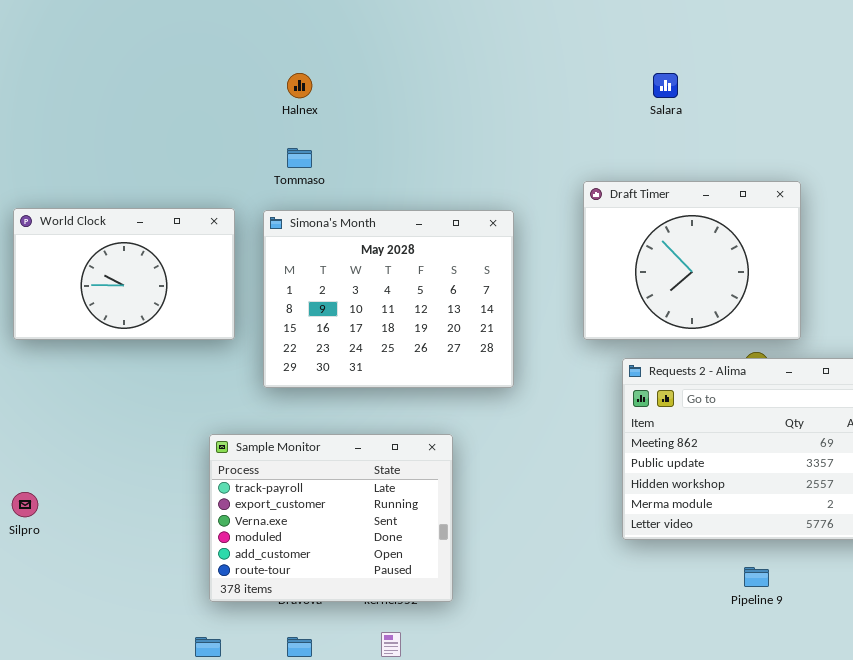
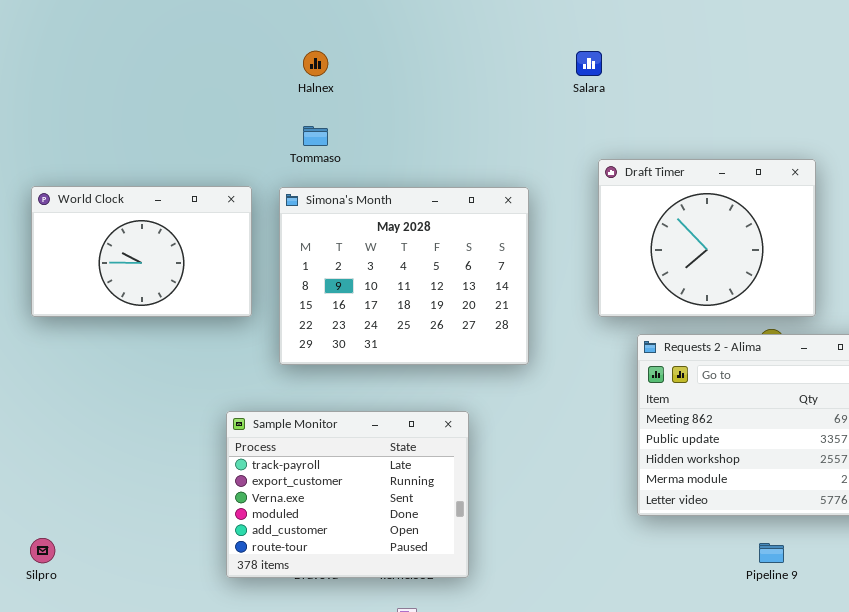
Salara: [653,73,678,98] -> [576,51,602,76], moved
Silpro: [12,492,38,517] -> [30,538,55,563], moved

